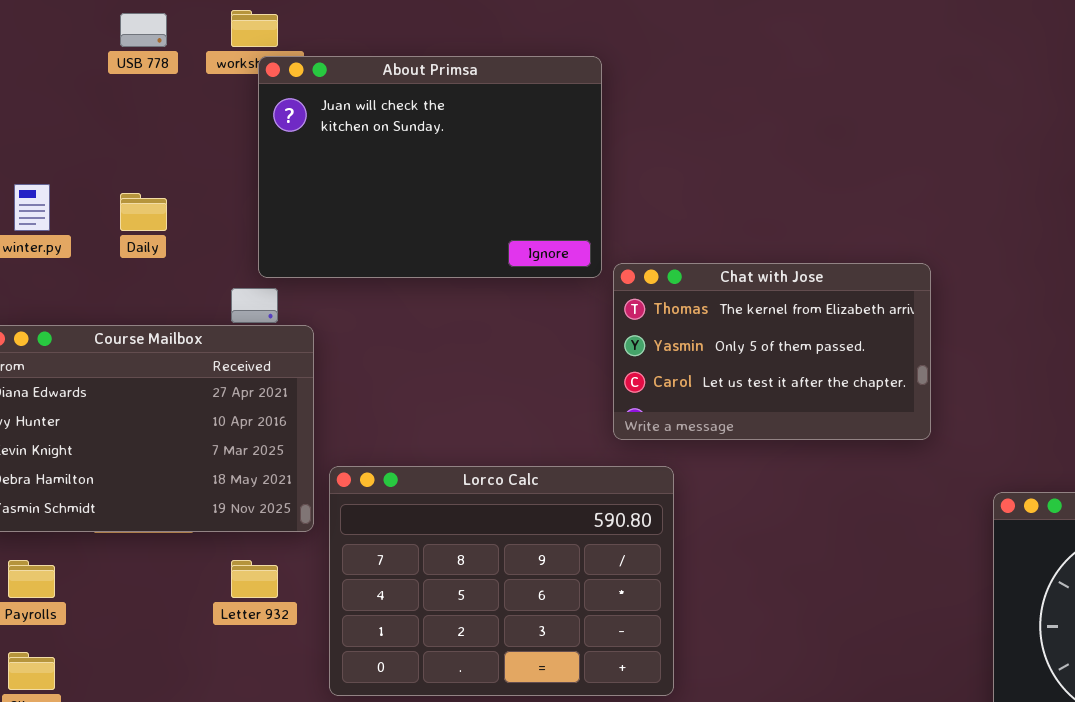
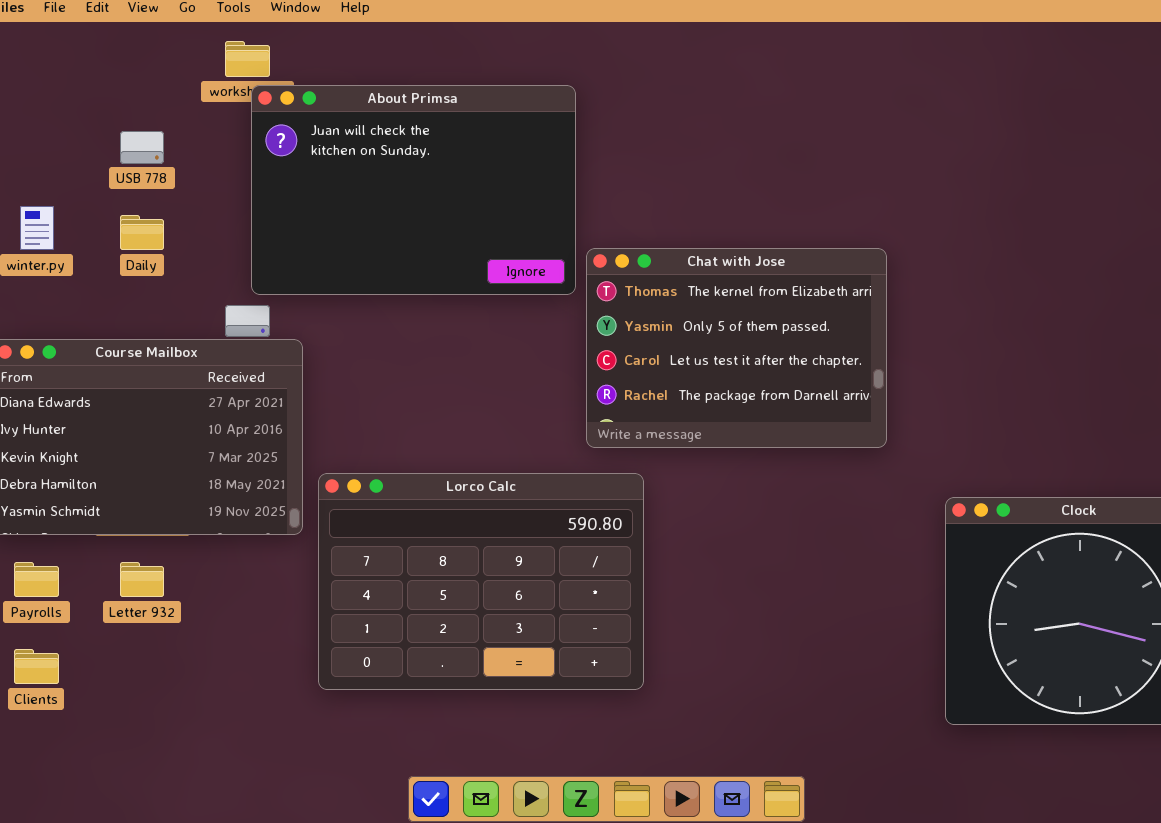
USB 778: [120,13,167,47] -> [120,131,164,164], moved
Chat with Jose: [613,263,931,440] -> [586,248,887,448], resized
Letter 932: [231,560,278,598] -> [120,562,164,597], moved

